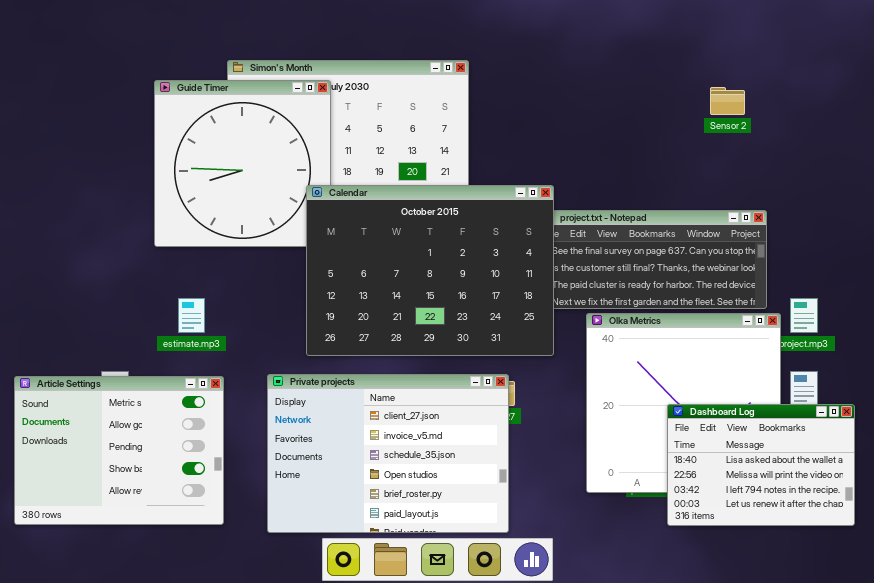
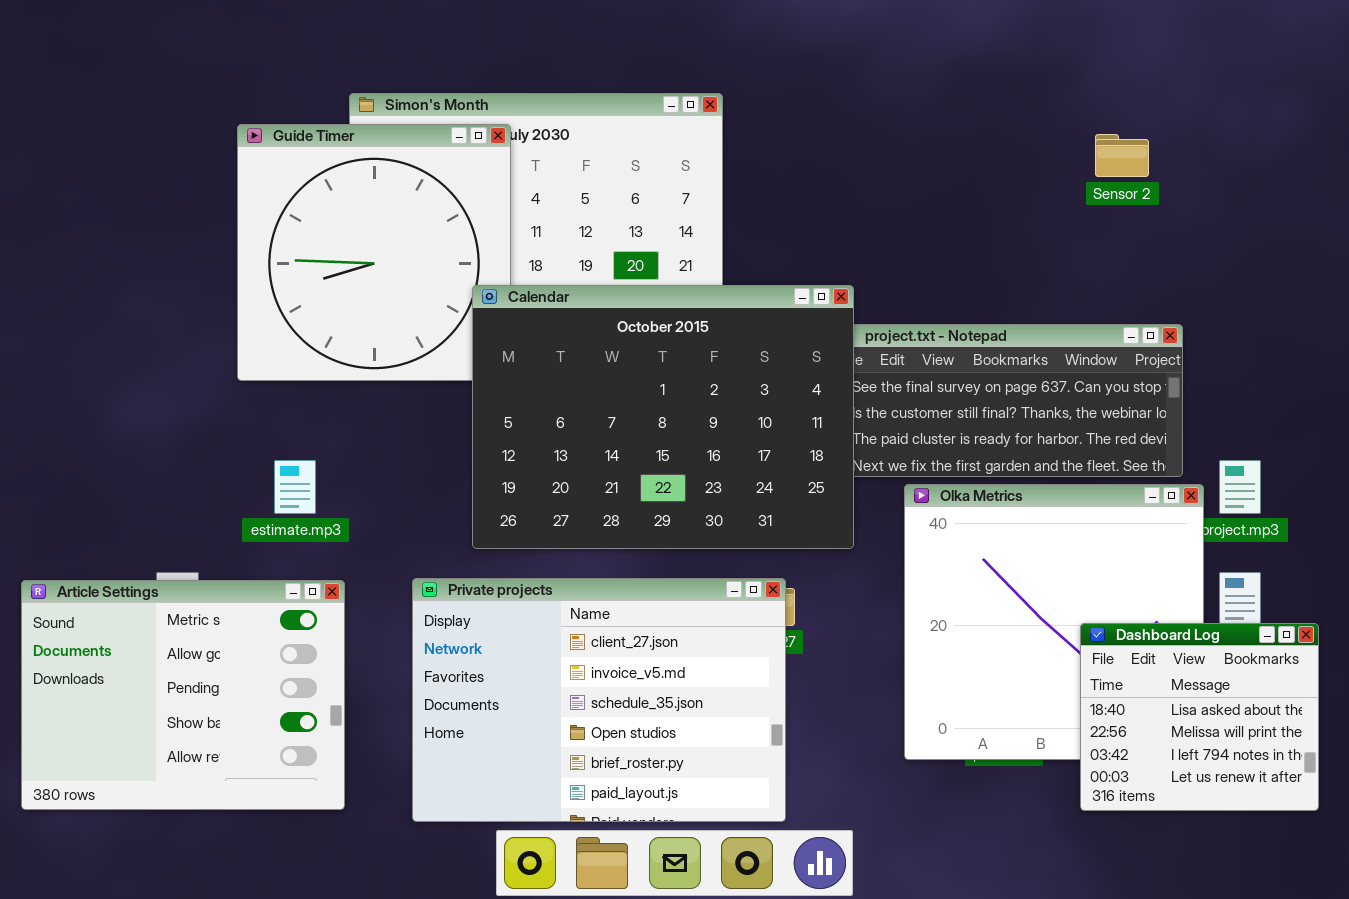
Dashboard Log: [667,404,855,526] -> [1080,623,1319,811], resized

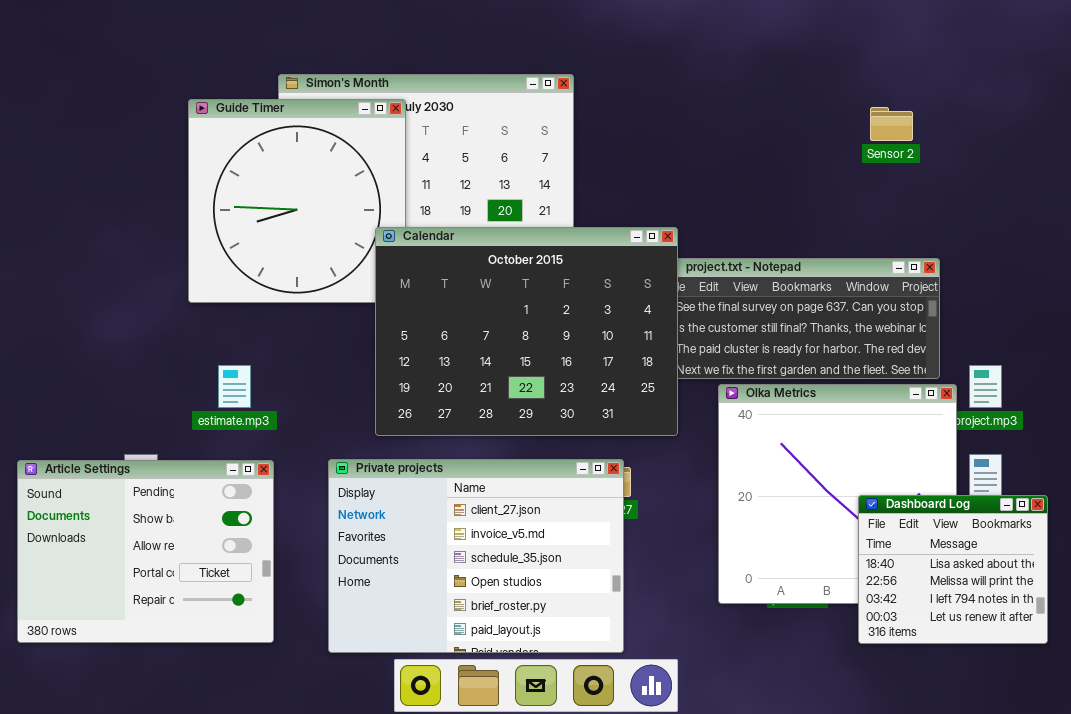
Article Settings: [21,580,345,810] -> [17,460,274,643], scrolled down 2 rows

